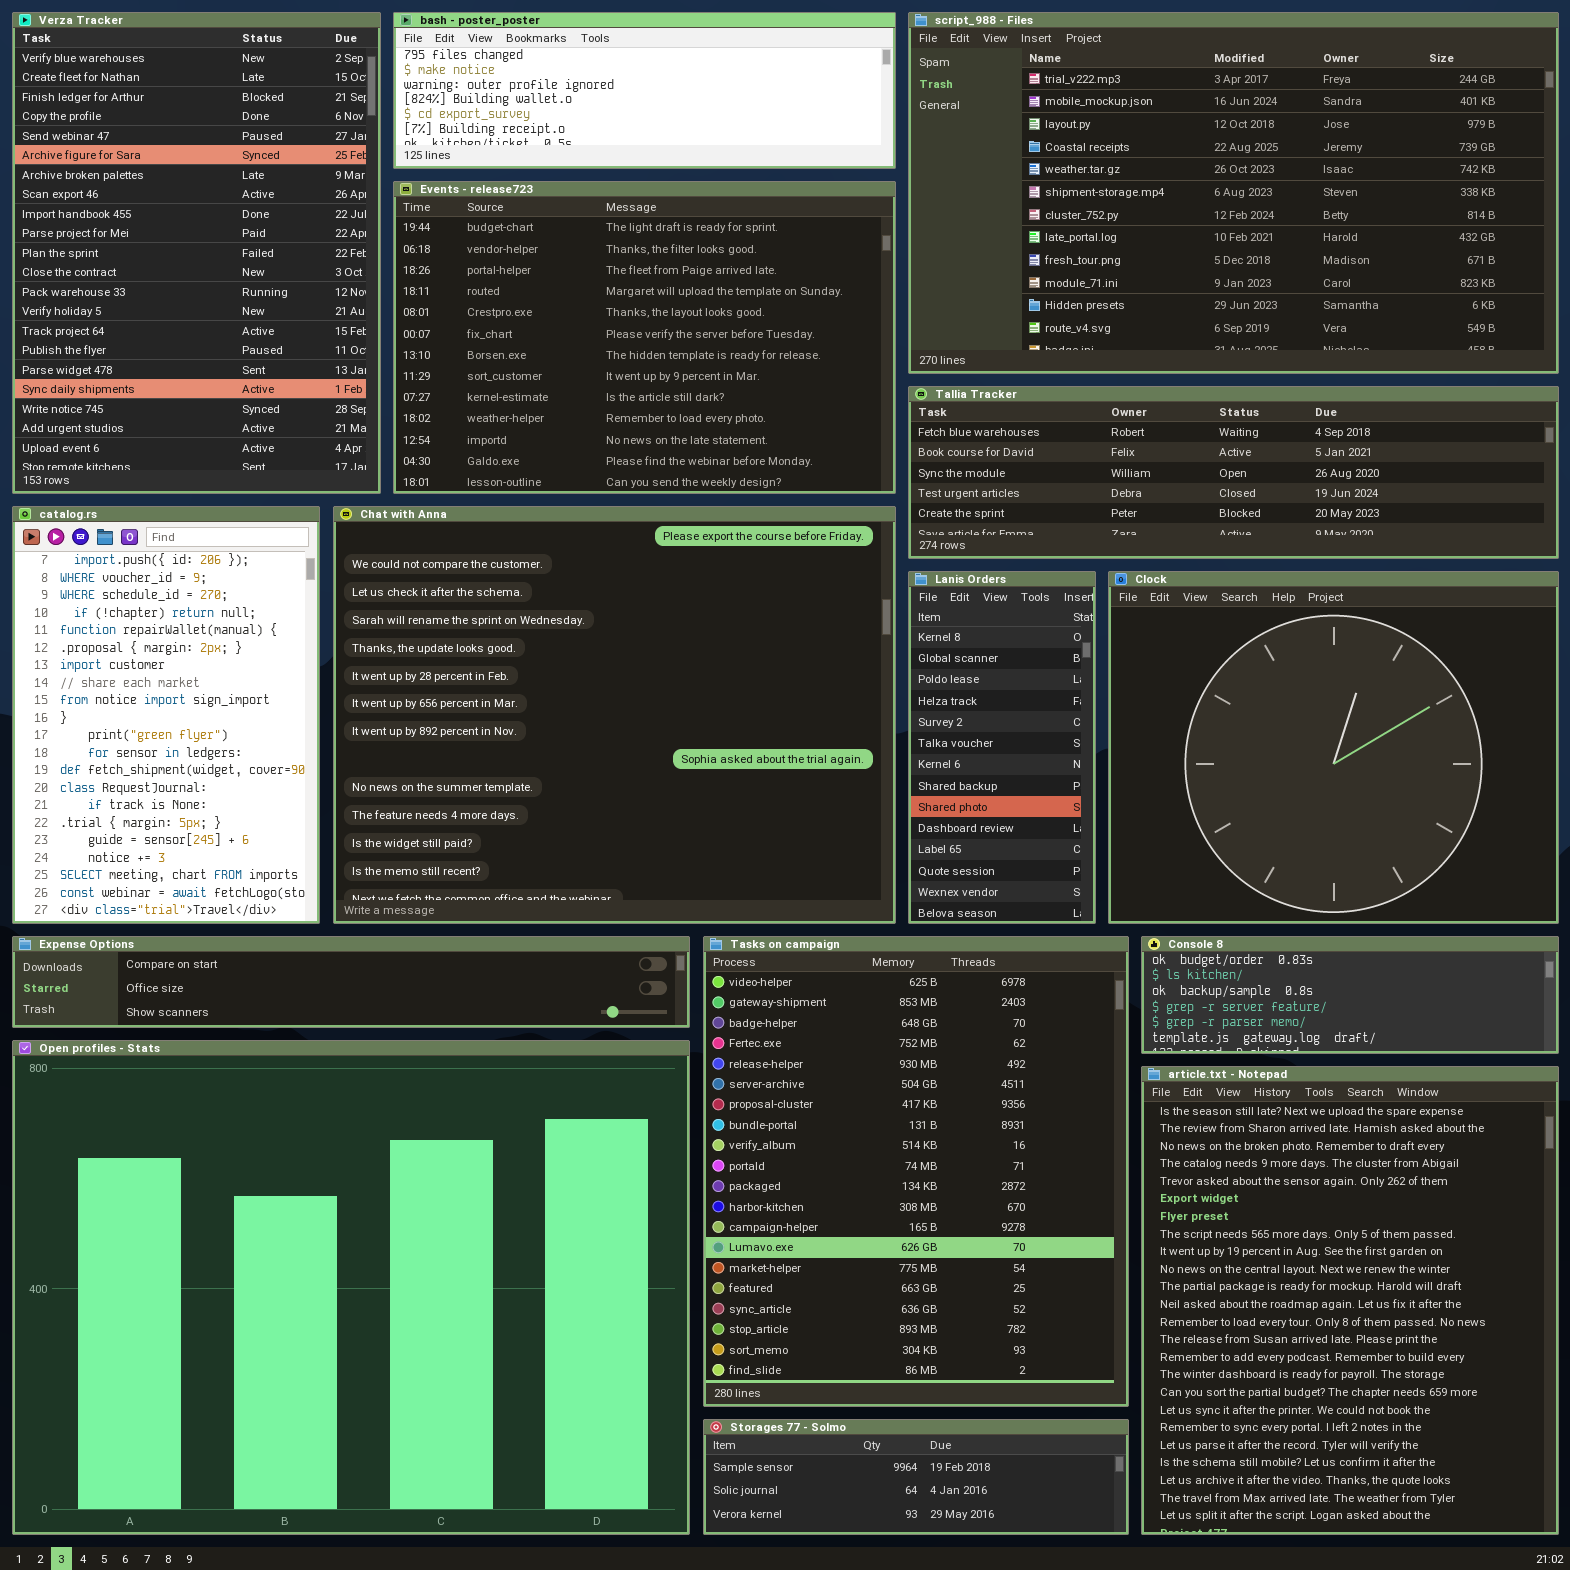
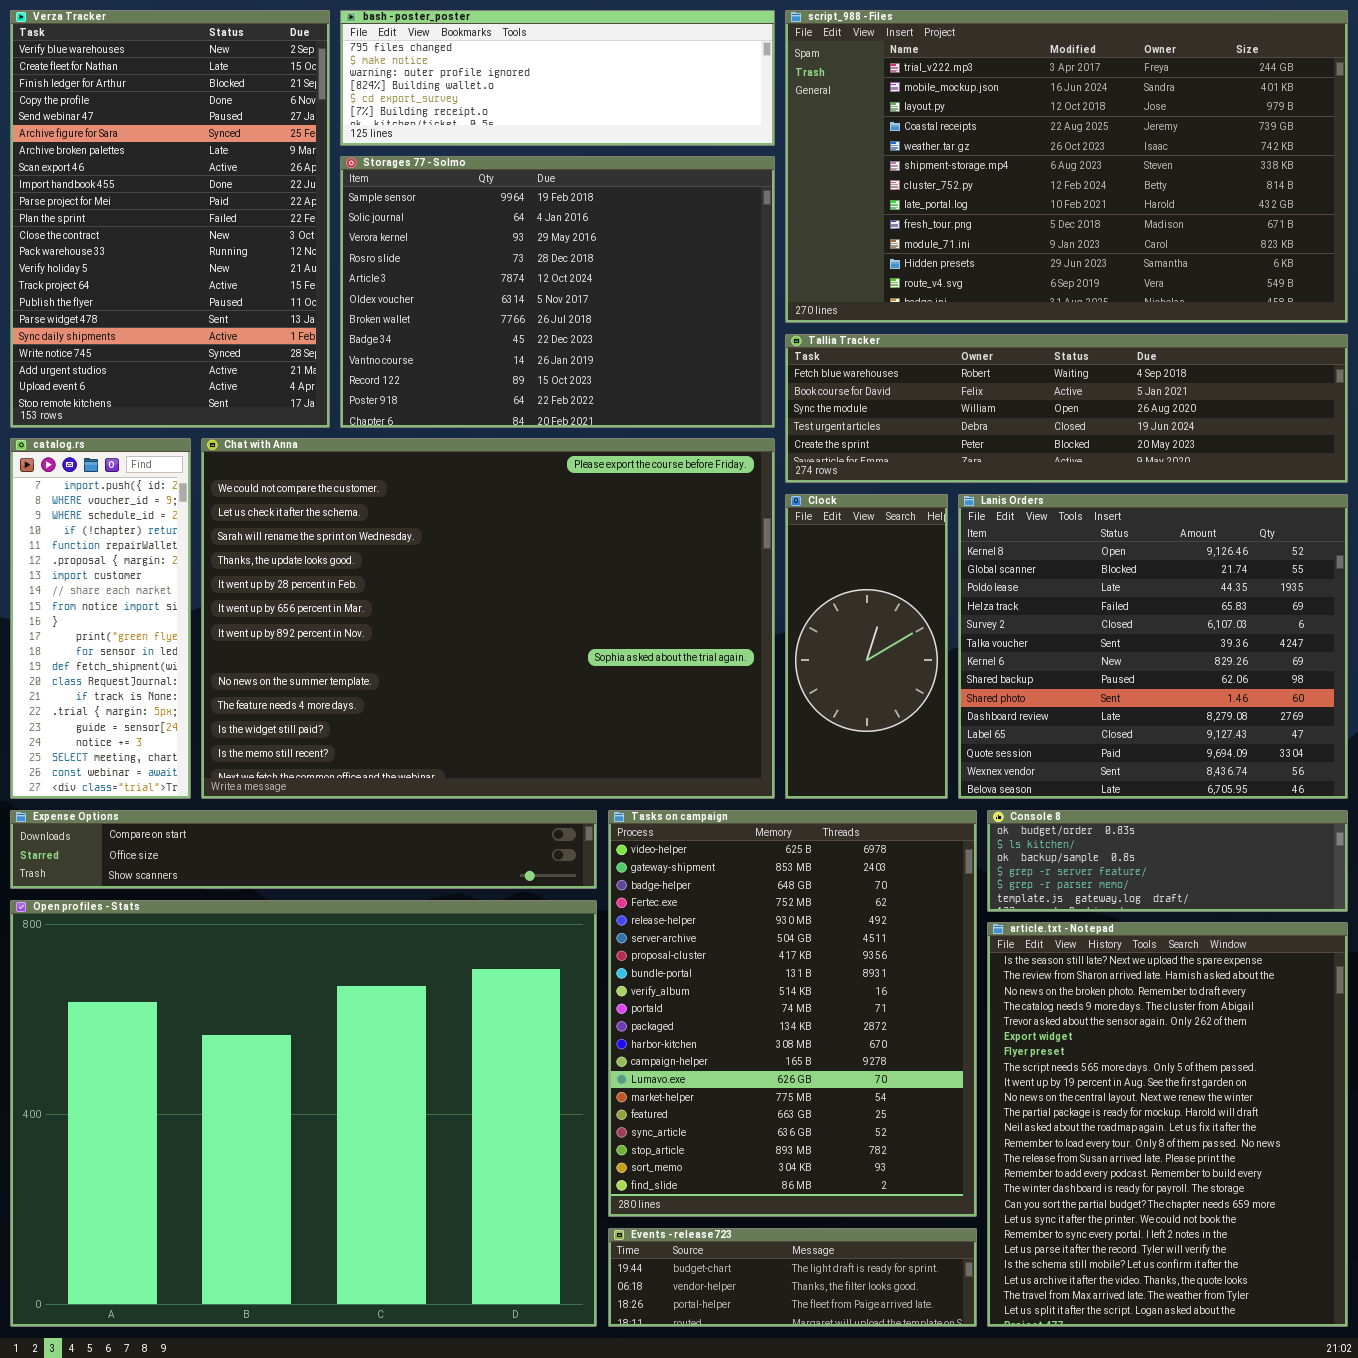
Events - release723: [393,181,896,494] -> [608,1228,977,1327], moved, resized
catalog.rs: [12,506,320,924] -> [10,438,191,799], resized
Chat with Anna: [333,506,896,924] -> [201,438,775,799], resized
Lanis Orders: [908,571,1096,924] -> [958,494,1348,799], moved, resized
Clock: [1108,571,1559,924] -> [785,494,948,799], moved, resized
Storages 77 - Solmo: [703,1419,1129,1535] -> [340,156,775,428], moved, resized

